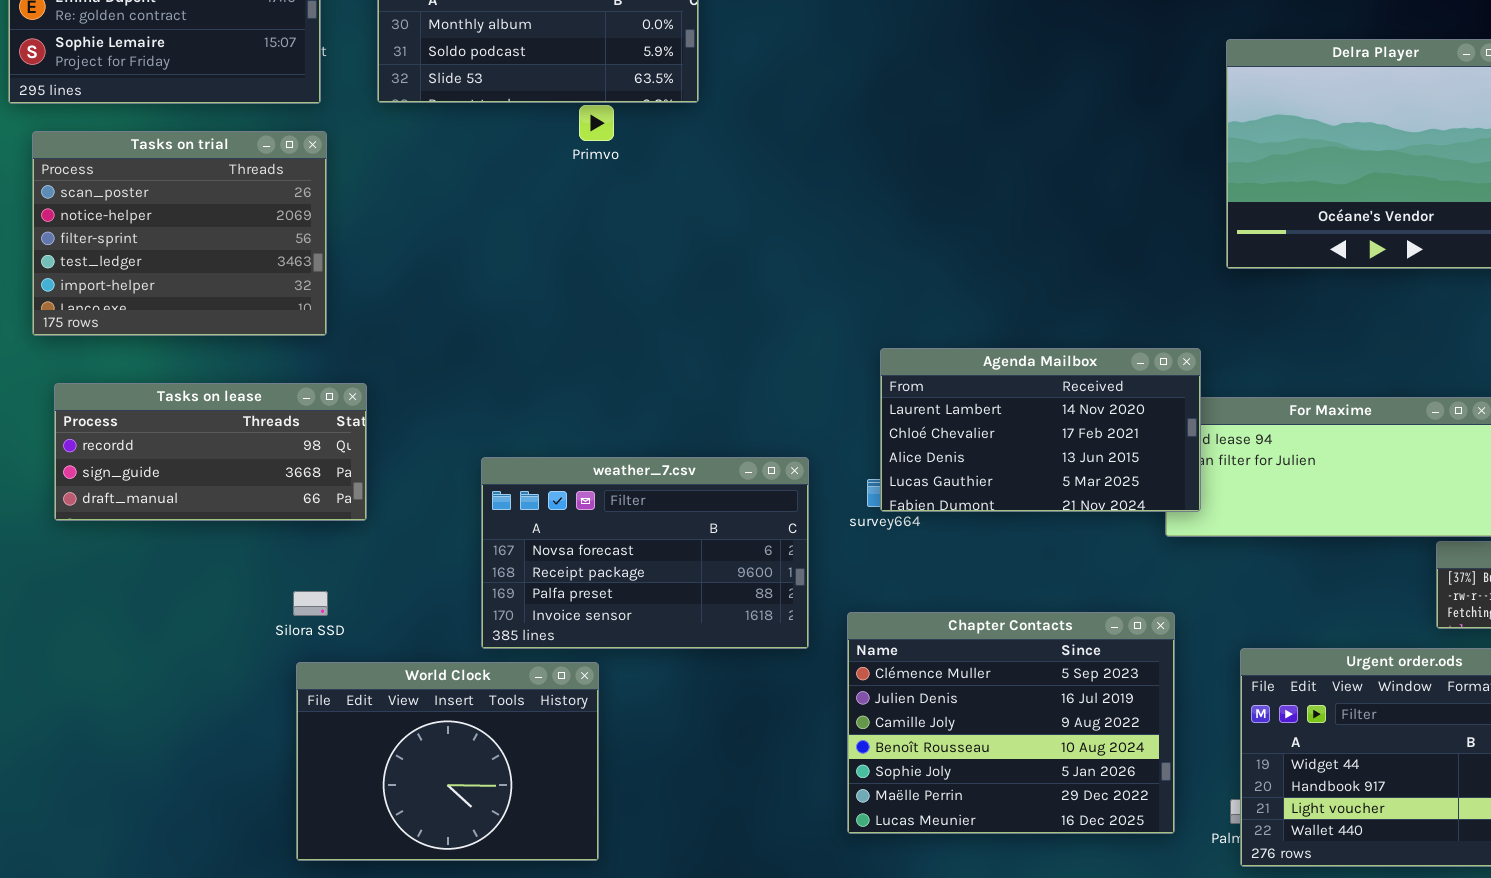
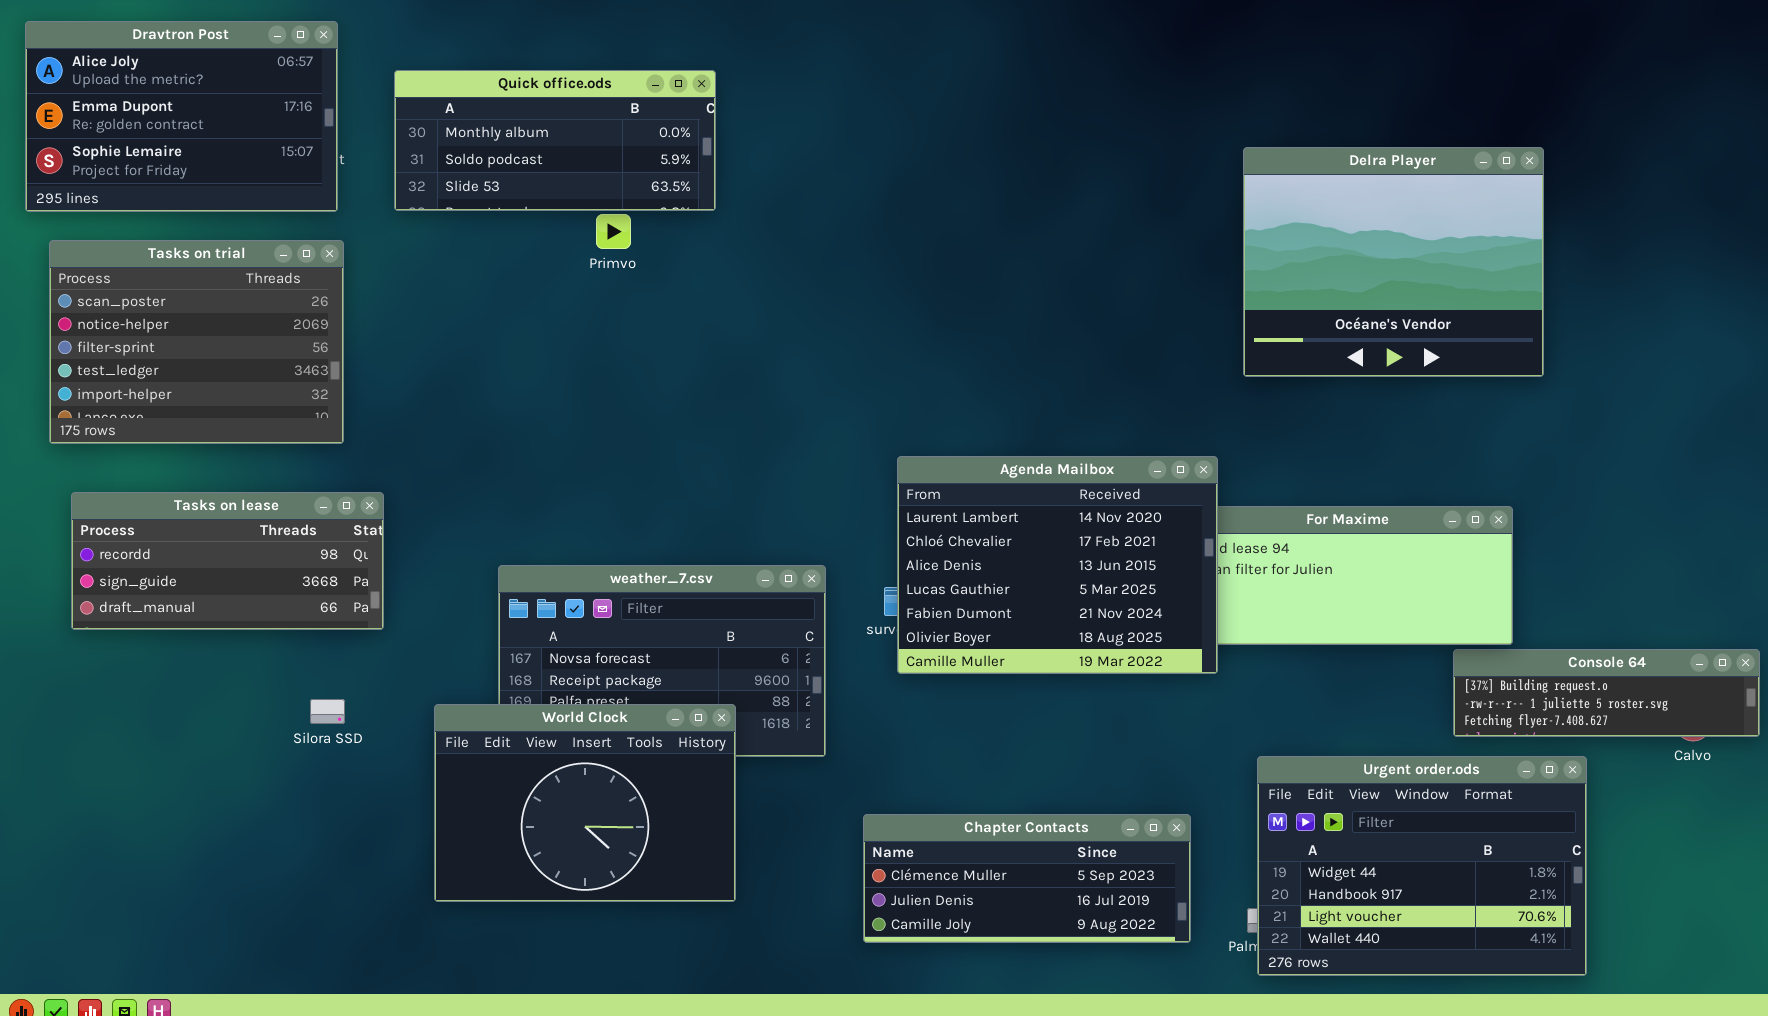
Agenda Mailbox: [880,348,1201,512] -> [897,456,1218,674], resized
Chapter Contacts: [847,612,1175,834] -> [863,814,1191,943], resized
World Clock: [296,662,599,861] -> [434,704,736,902], moved

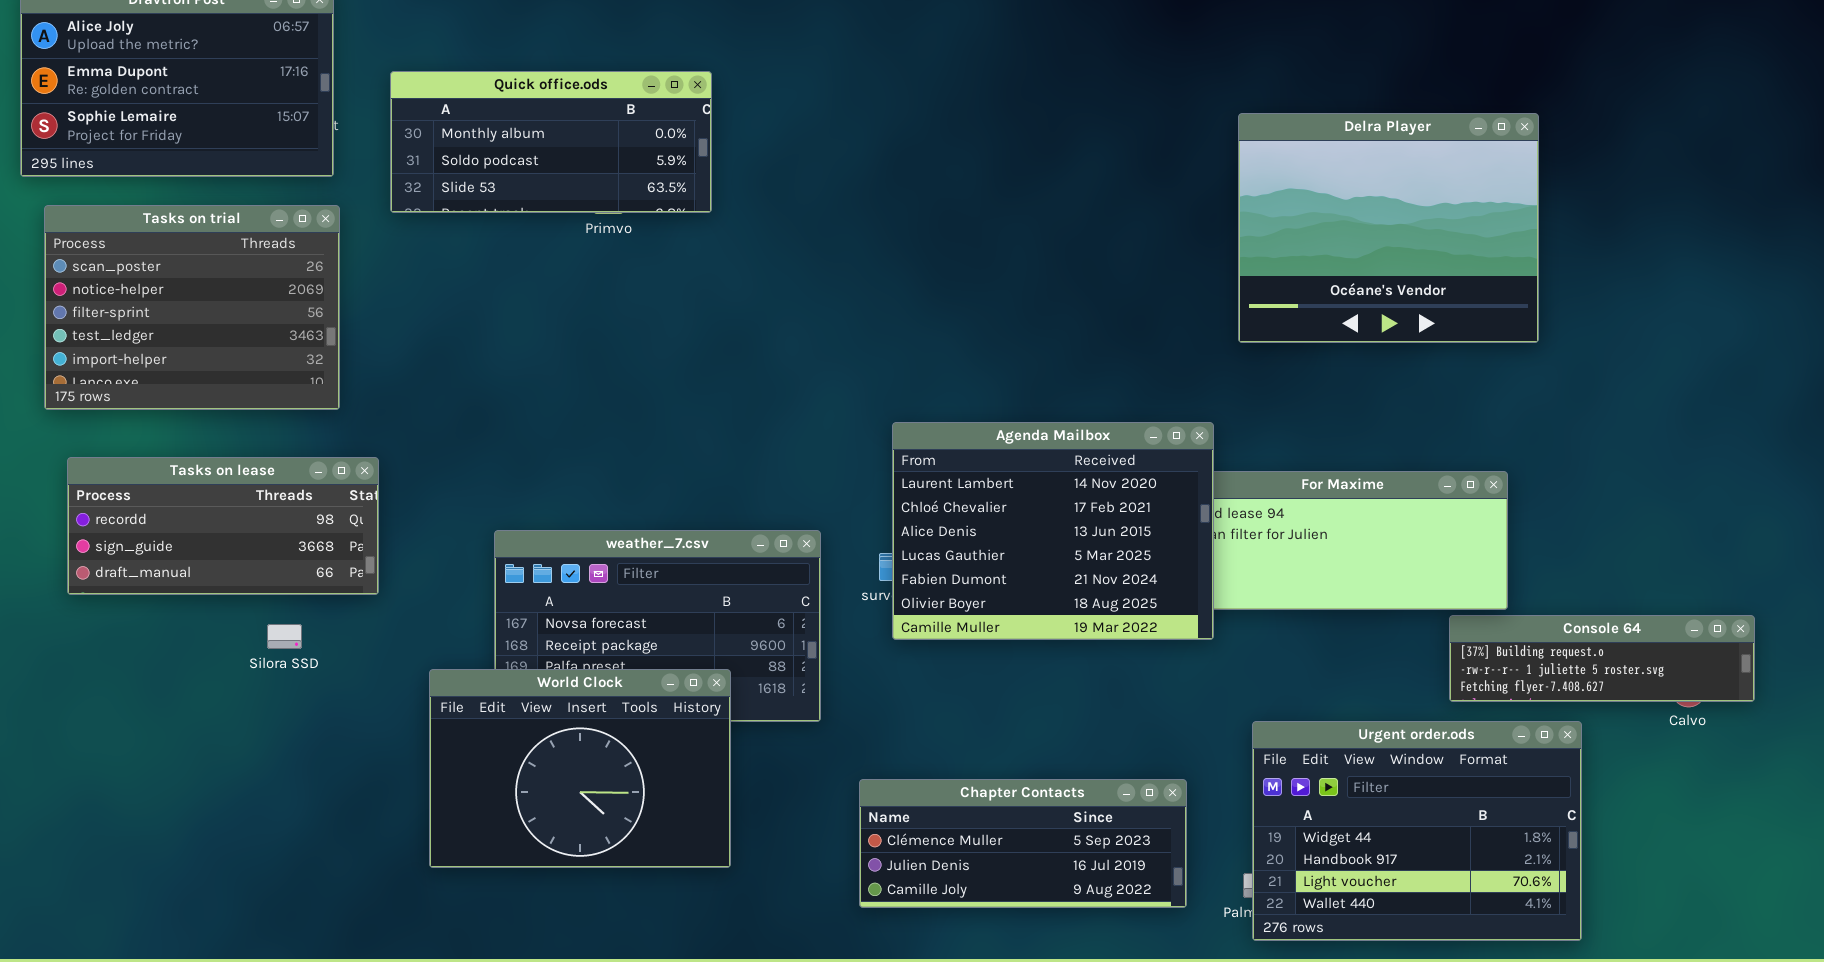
Quick office.ods: [394,70,716,211] -> [390,71,712,213], moved
Silora SSD: [310,699,345,724] -> [267,624,302,649], moved

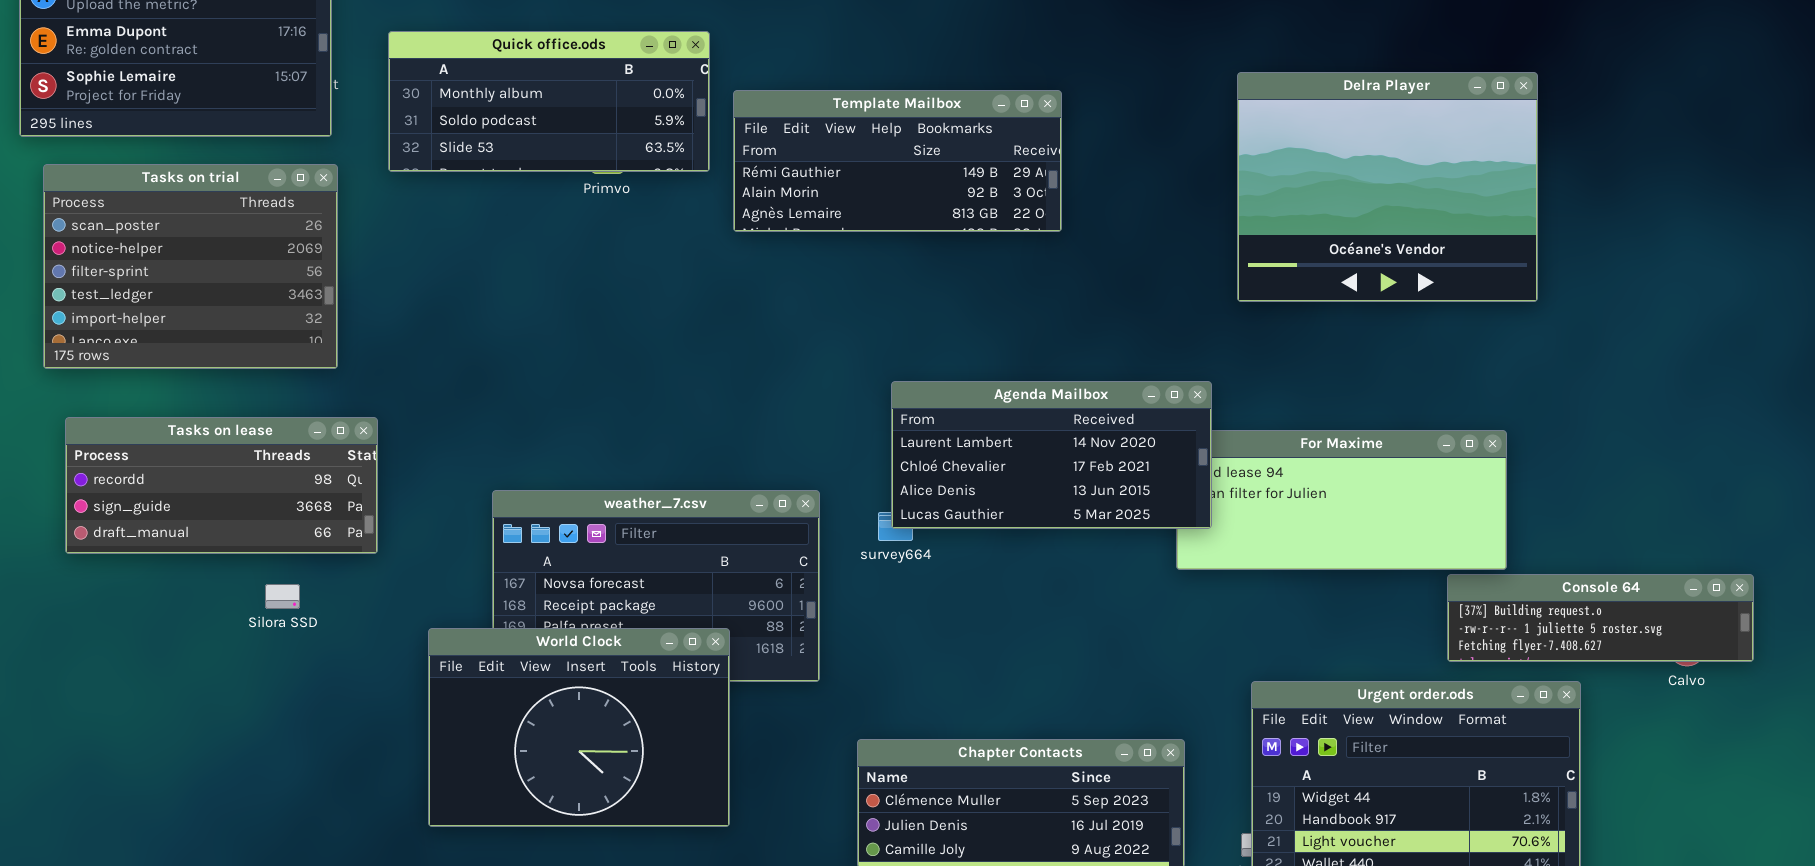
Template Mailbox: none -> [733,90,1062,232], opened
Agenda Mailbox: [892,422,1214,640] -> [891,381,1212,529], resized

